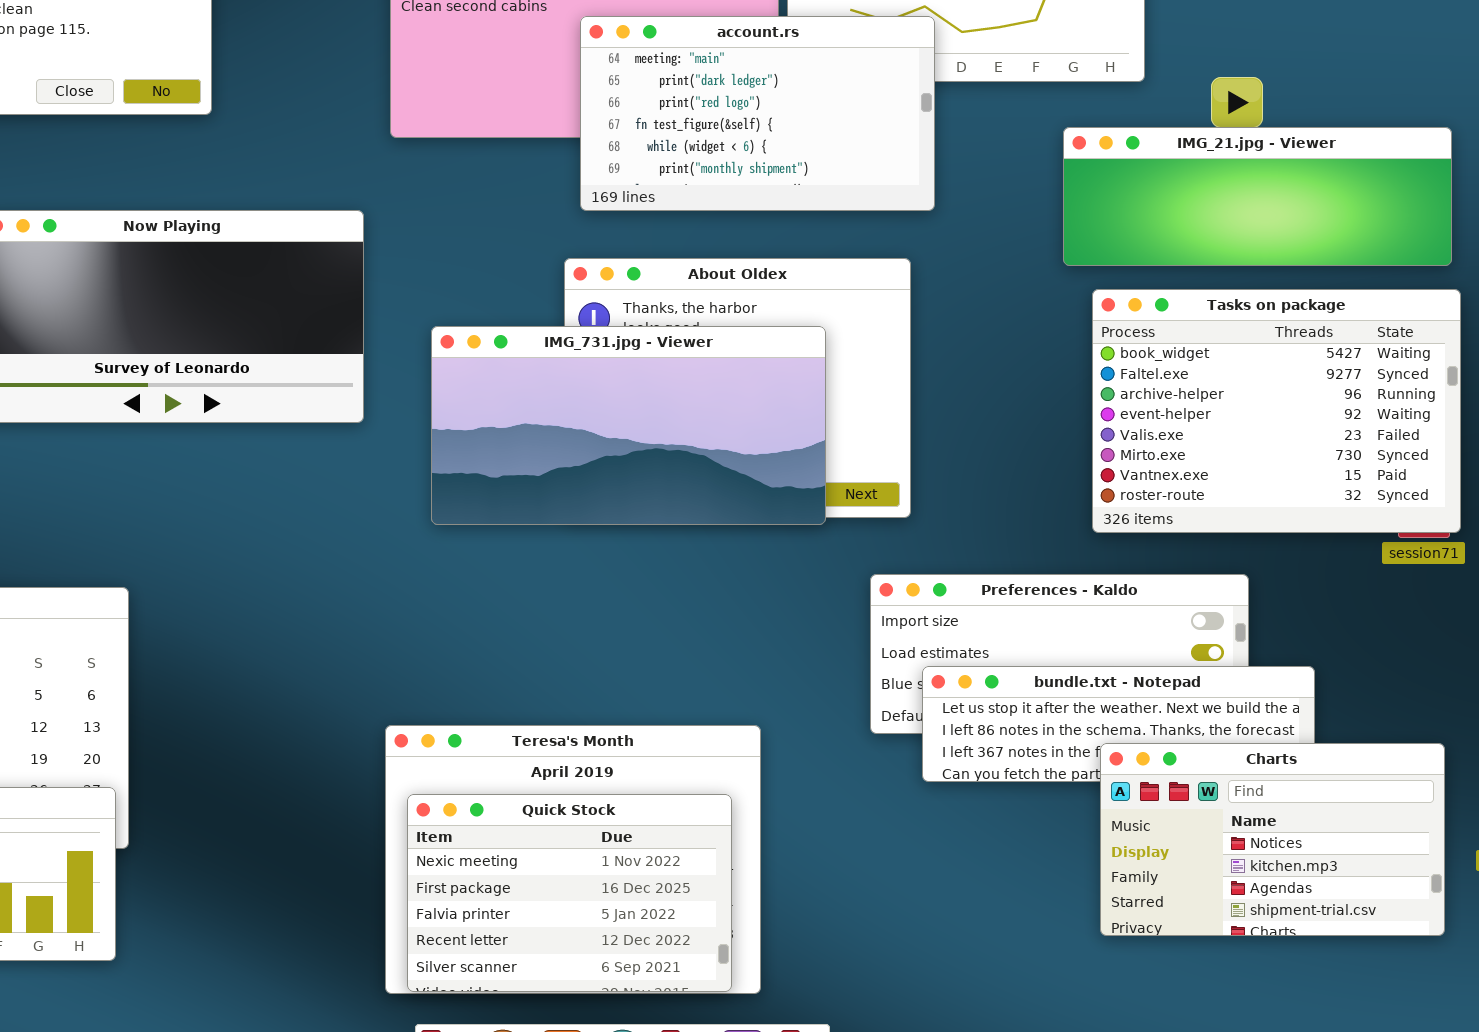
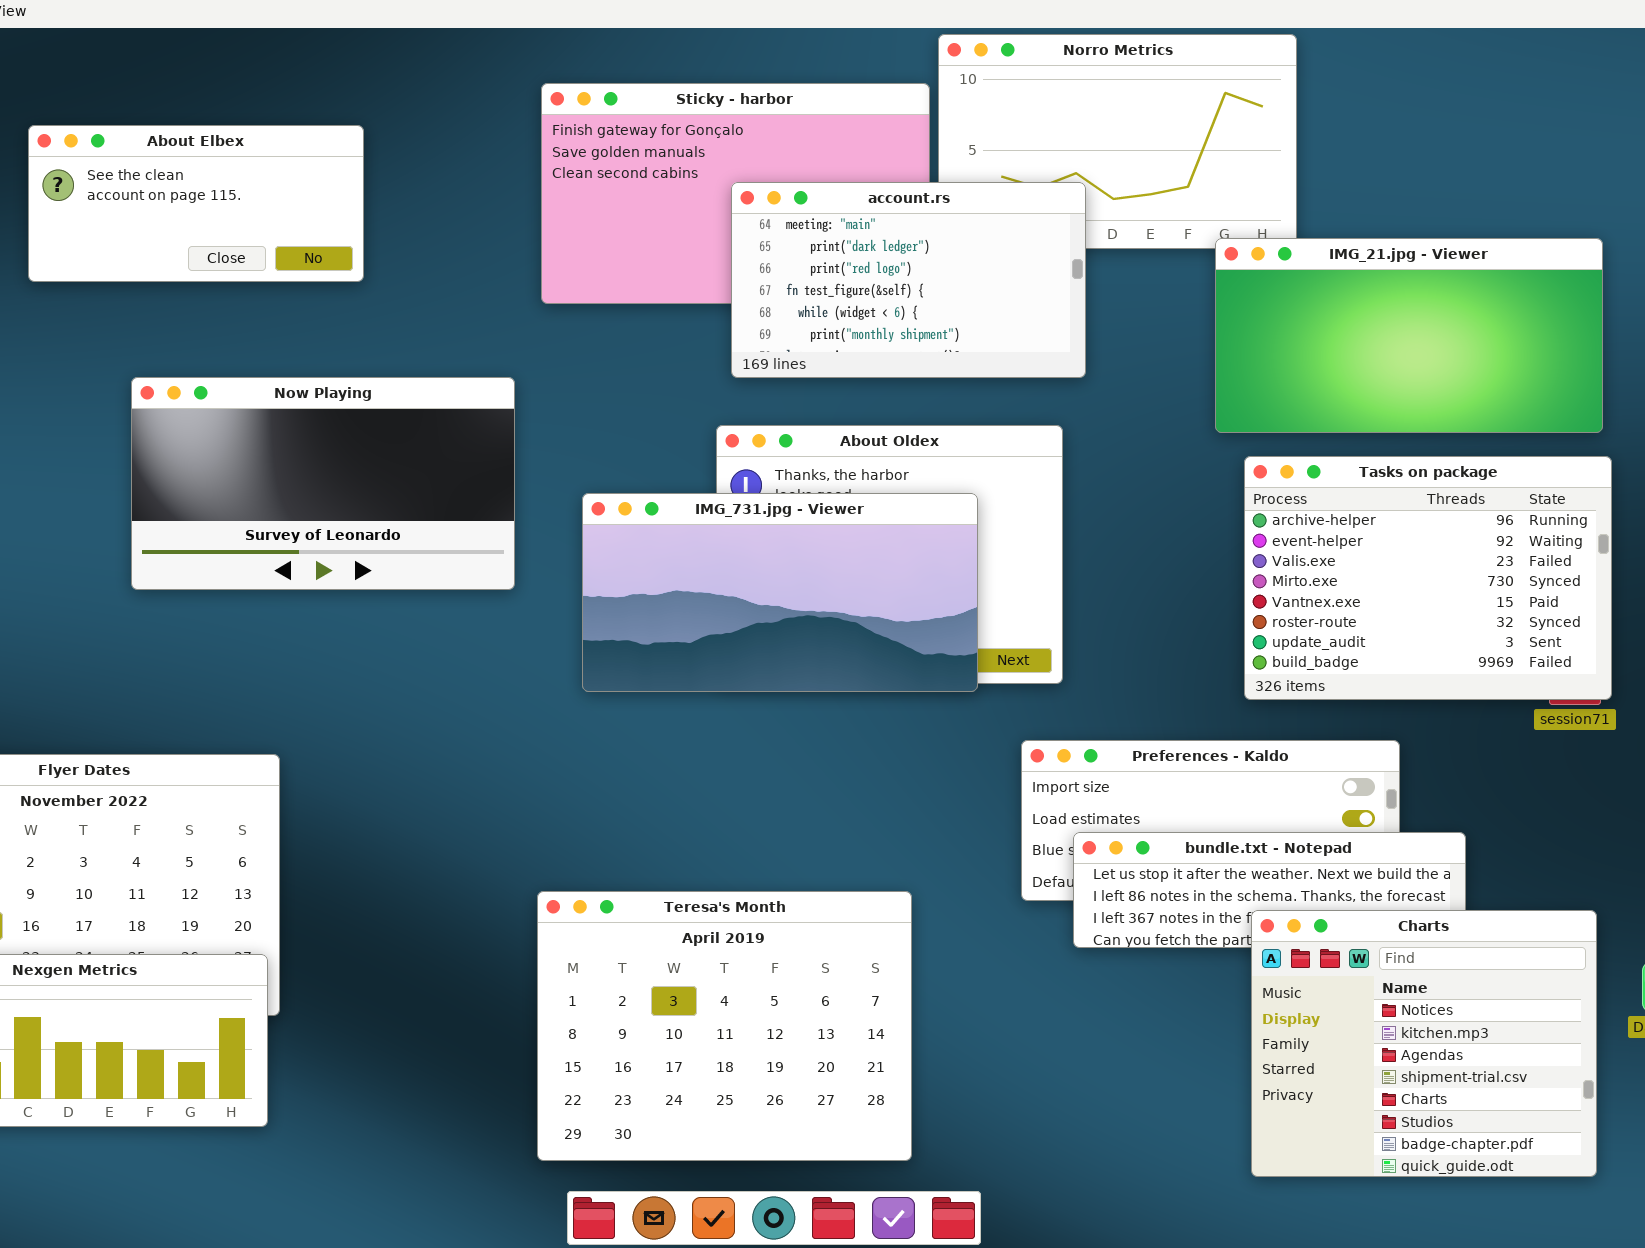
IMG_21.jpg - Viewer: [1063,127,1452,266] -> [1215,238,1603,433], resized
Tasks on package: [1092,289,1461,533] -> [1244,456,1612,700], scrolled down 2 rows
Charts: [1100,743,1445,936] -> [1251,910,1597,1177], resized
Quick Stock: [407,794,732,992] -> none, closed

